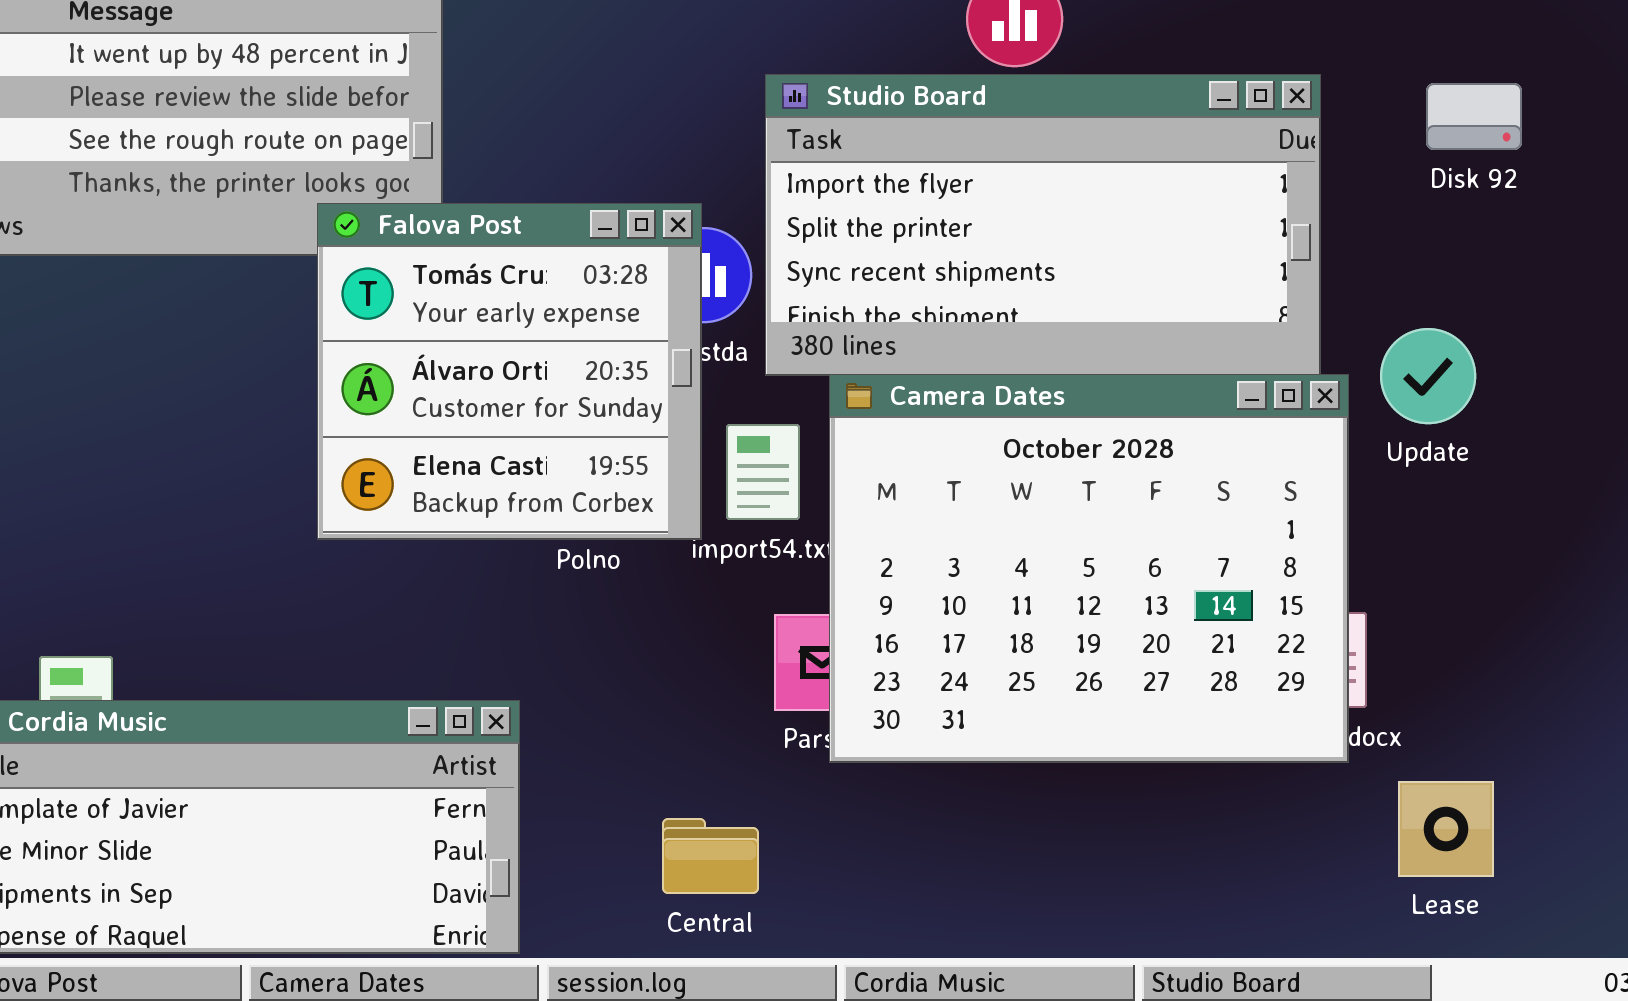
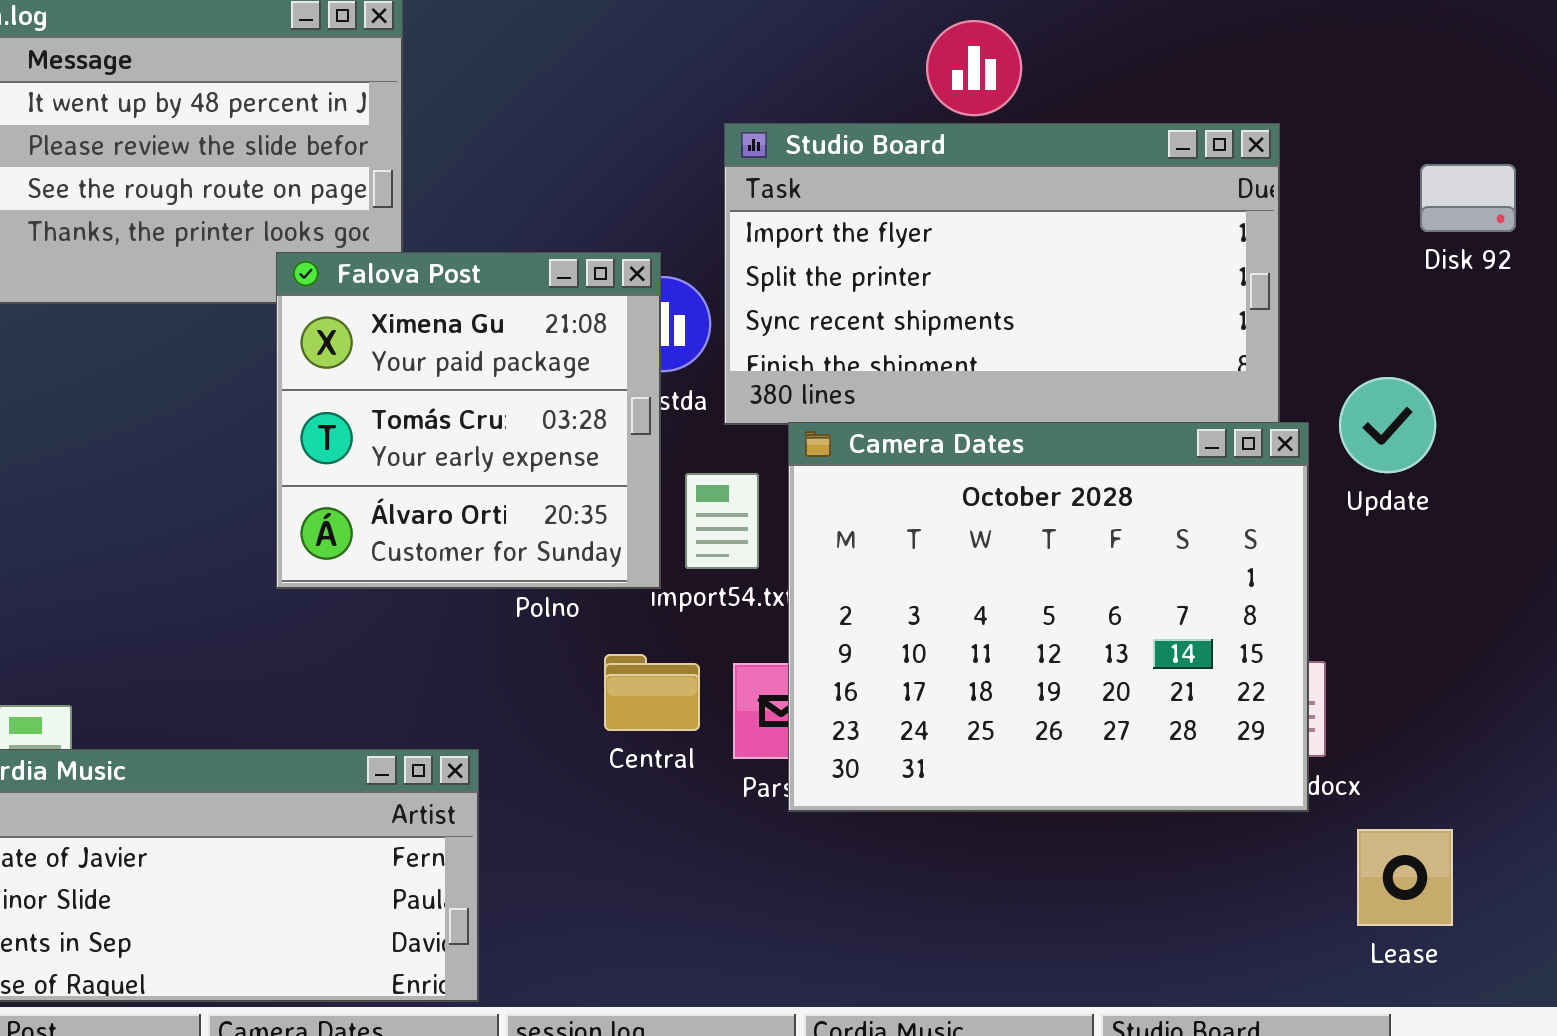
Disk 92: [1426,83,1522,150] -> [1420,164,1516,232], moved
Falova Post: [317,203,702,540] -> [276,252,661,589], scrolled up 1 row
Central: [662,818,759,894] -> [604,654,700,731], moved

